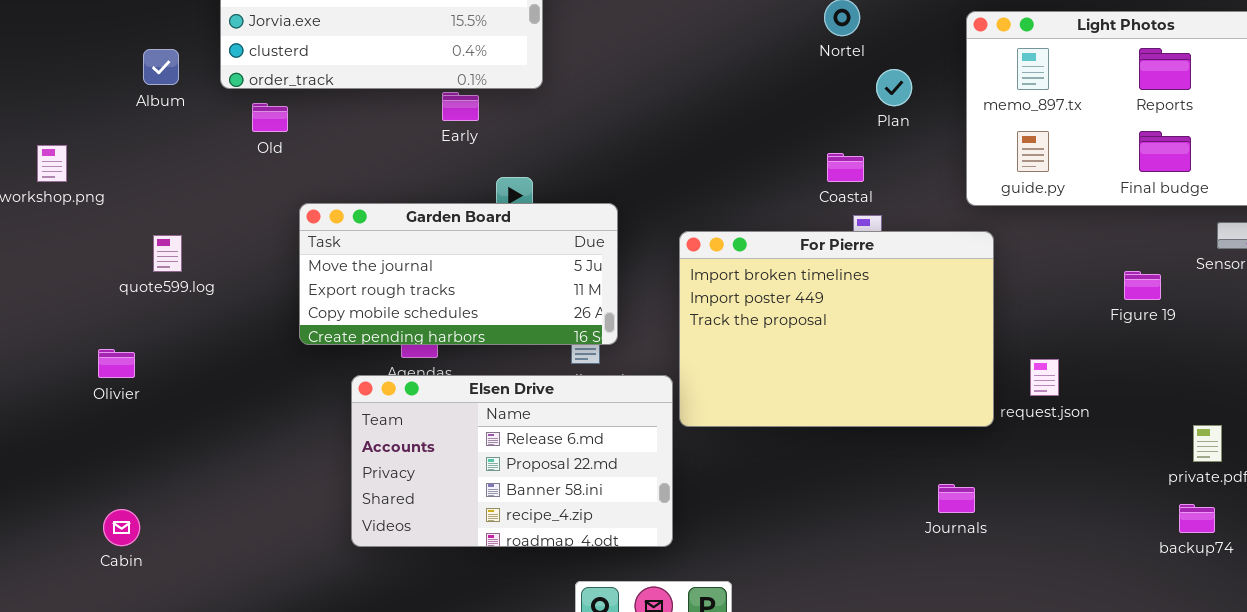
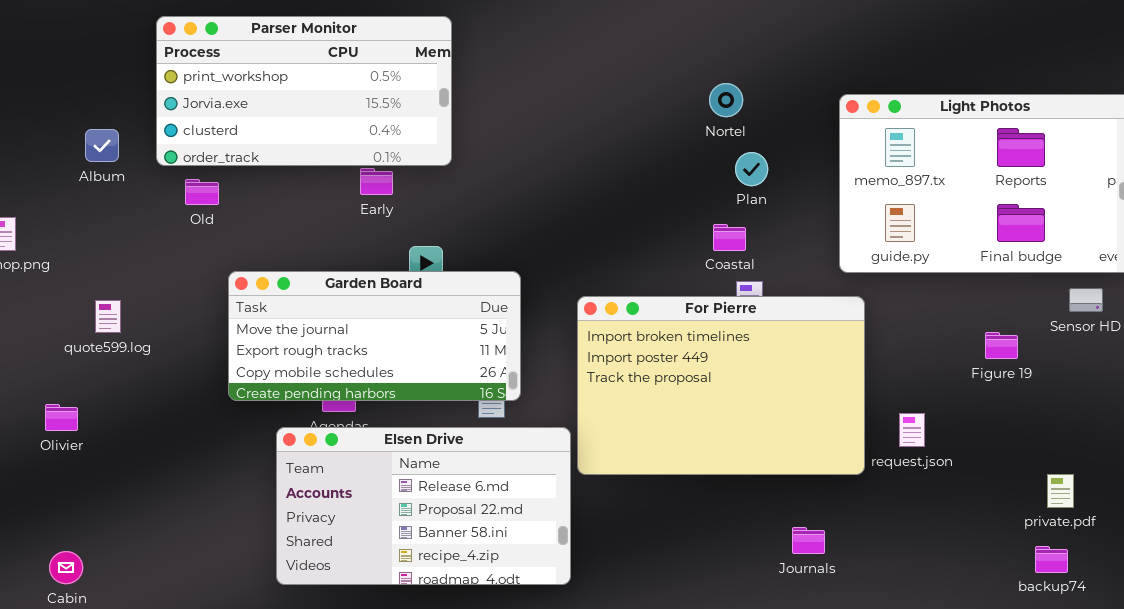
Plan: [876,69,912,106] -> [735,152,768,186], moved
Journals: [938,484,975,513] -> [792,527,825,554], moved

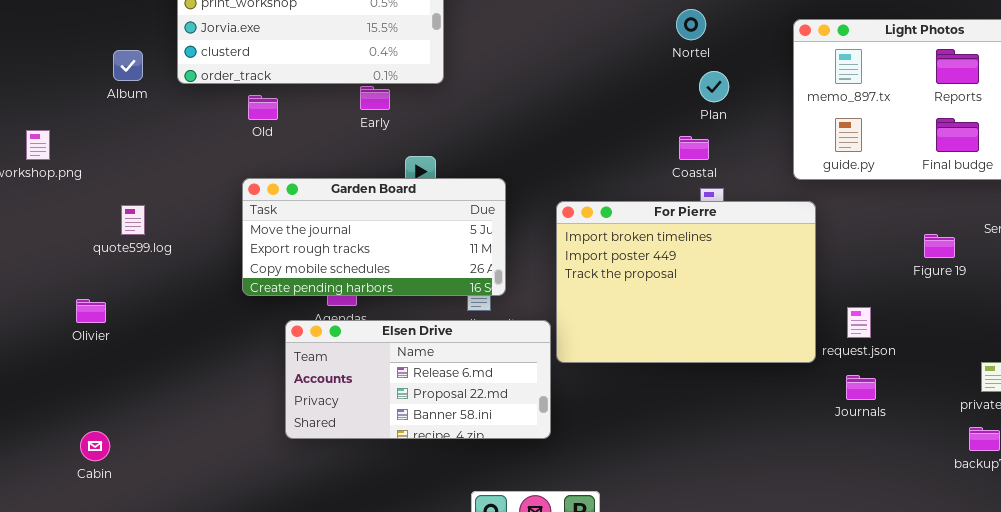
Old: [185,179,219,205] -> [248,95,278,120], moved
Elsen Drive: [276,427,571,585] -> [285,320,551,439], resized
Journals: [792,527,825,554] -> [846,375,876,400], moved

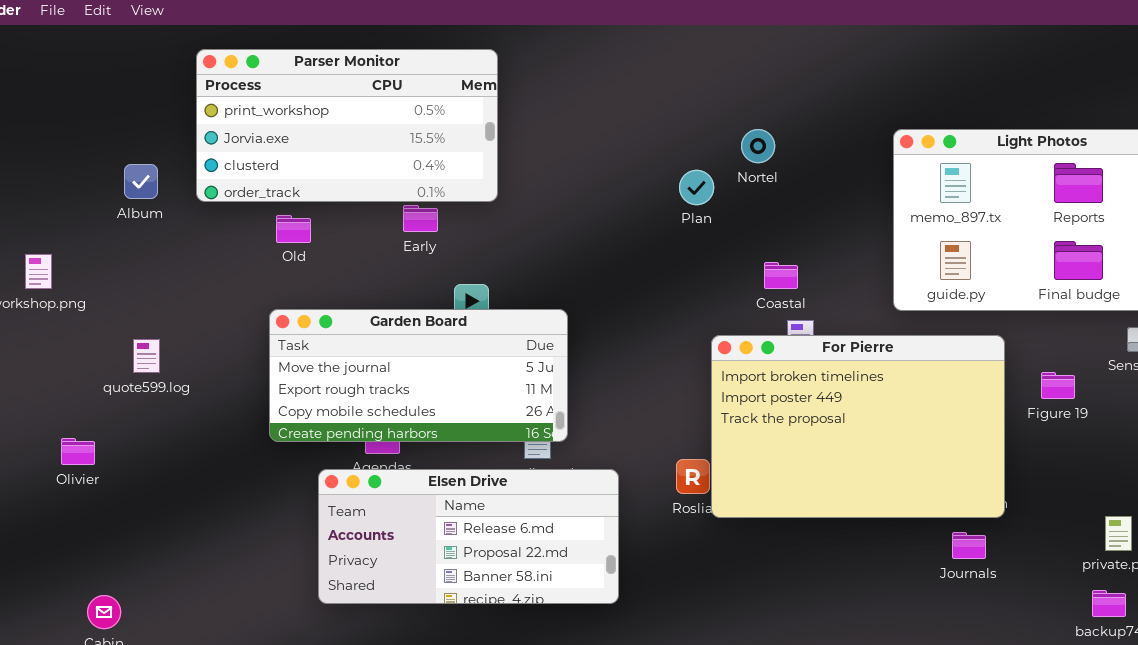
Nortel: [676,9,706,40] -> [741,129,775,163], moved
Plan: [699,71,729,102] -> [679,170,714,205], moved
For Pierre: [556,201,816,363] -> [711,335,1005,518], moved
Olivier: [76,299,106,323] -> [61,438,95,465], moved

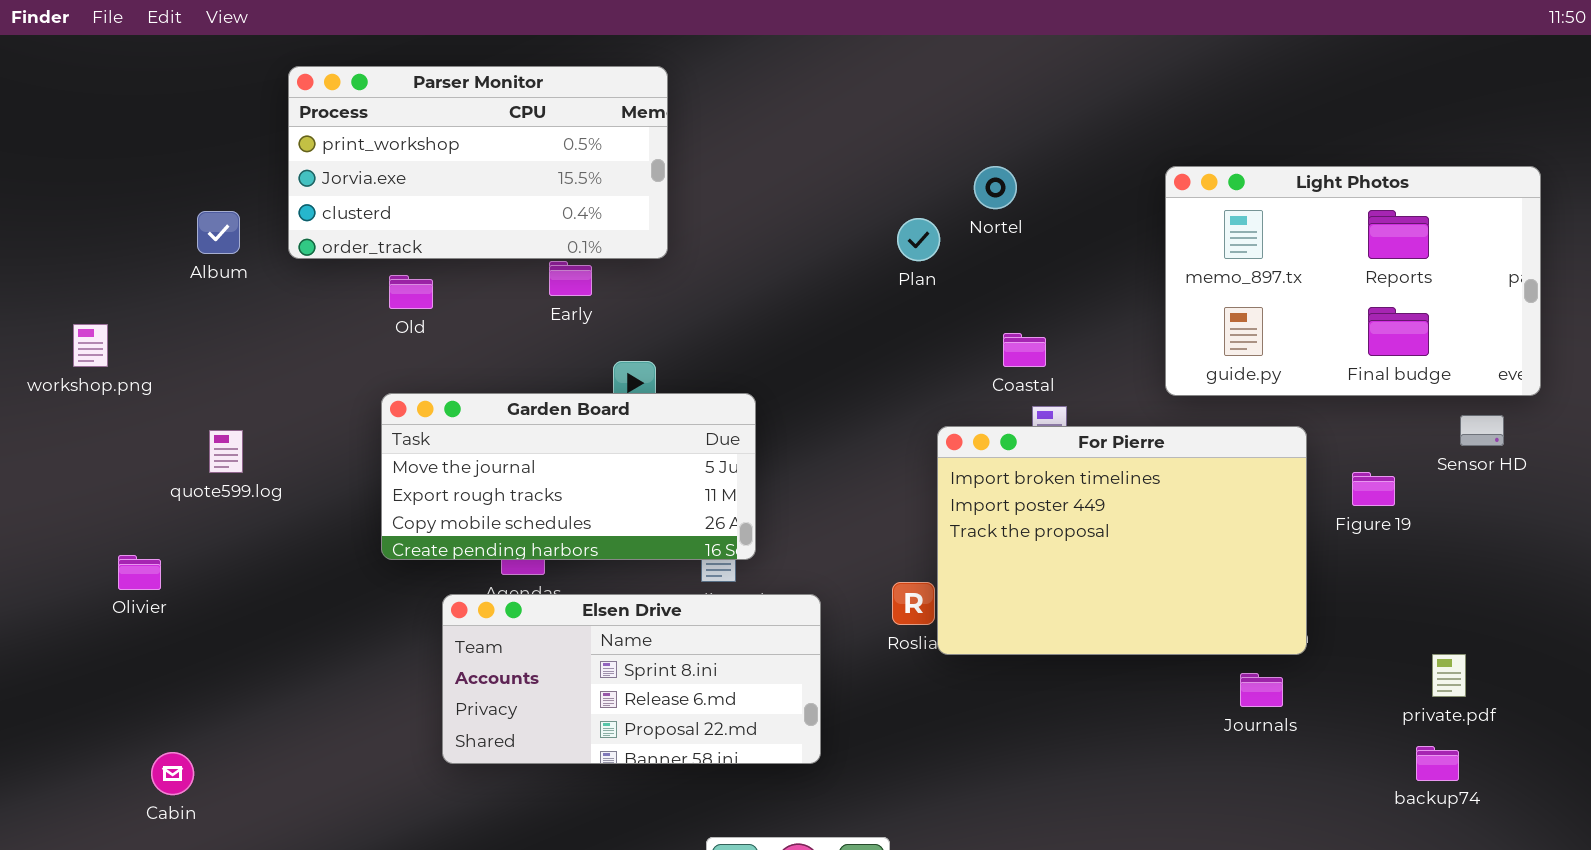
Elsen Drive: [318,469,619,604] -> [442,594,821,764], scrolled up 1 row

